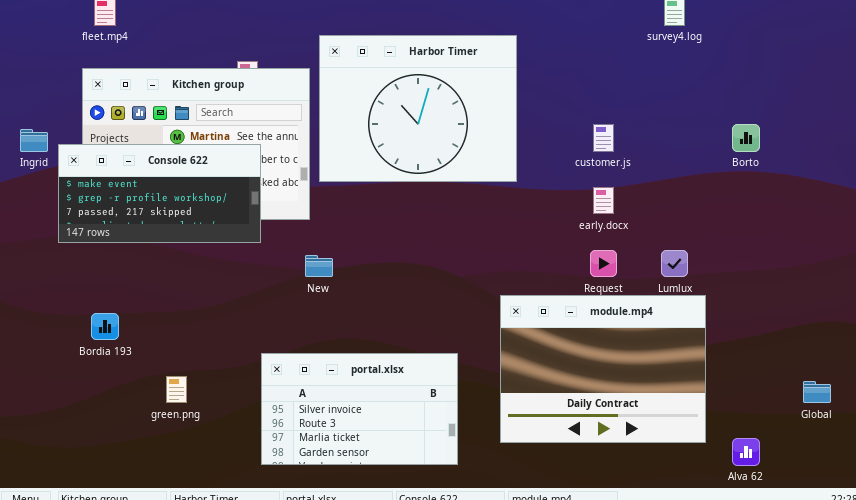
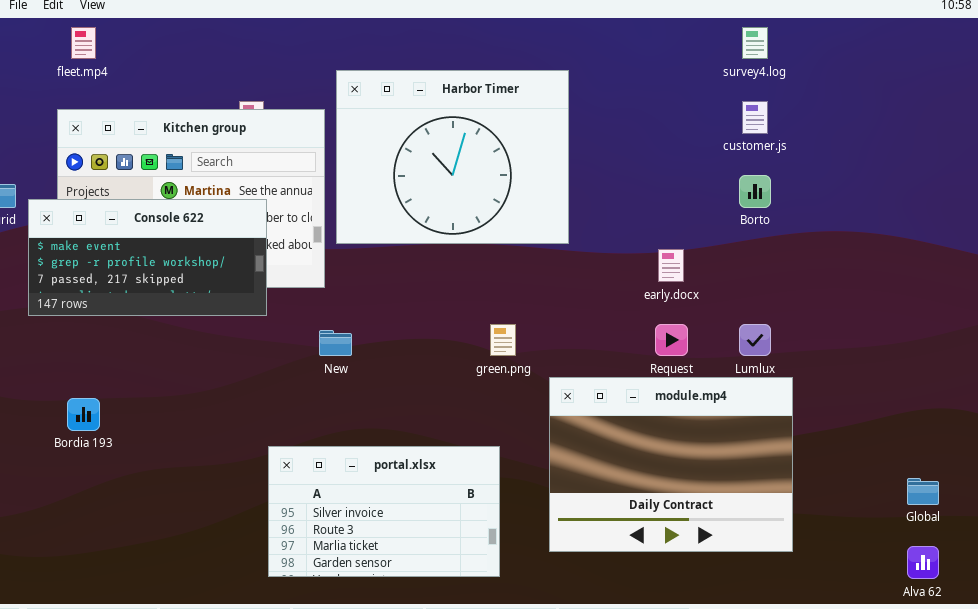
customer.js: [593,124,614,152] -> [742,101,768,134], moved
Borto: [732,124,760,152] -> [739,175,771,208], moved
green.png: [166,376,187,403] -> [490,324,516,356], moved
Alva 62: [732,438,760,466] -> [907,546,939,579], moved

